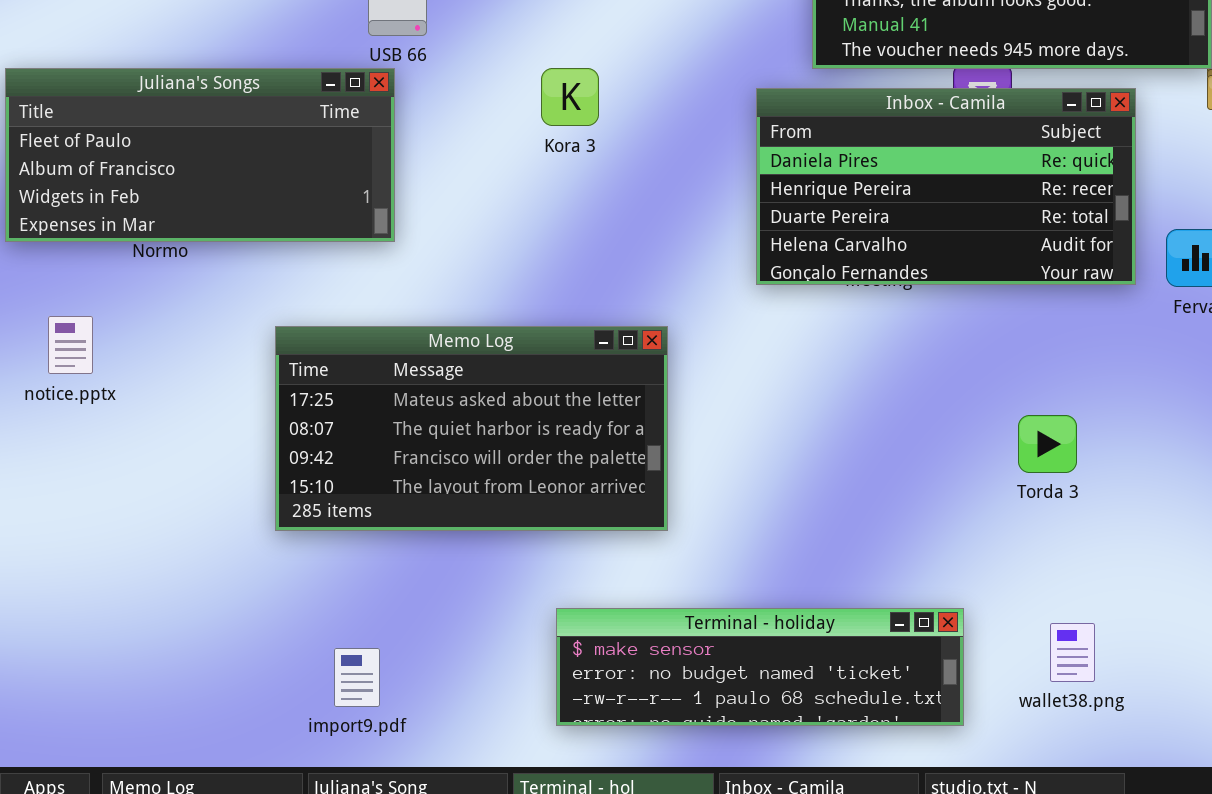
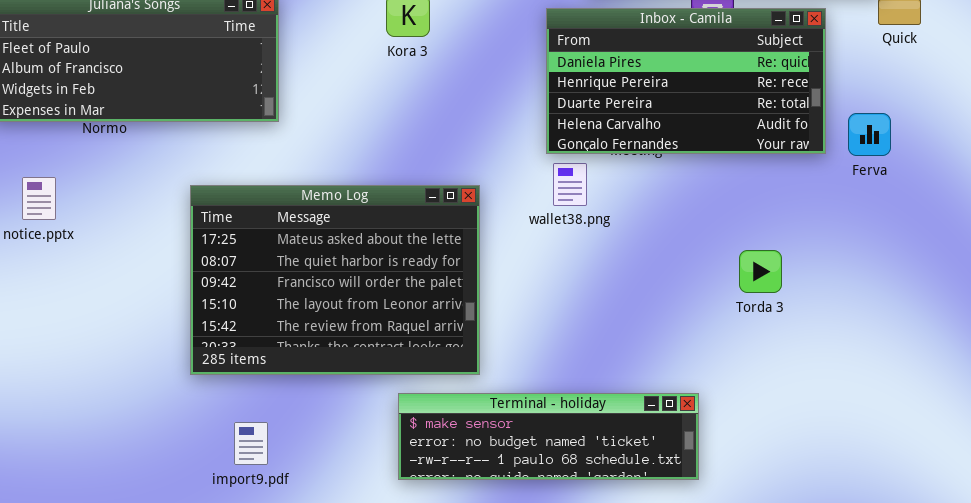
Memo Log: [275,326,668,531] -> [190,185,480,375], resized
wallet38.png: [1050,623,1095,682] -> [553,163,587,206], moved

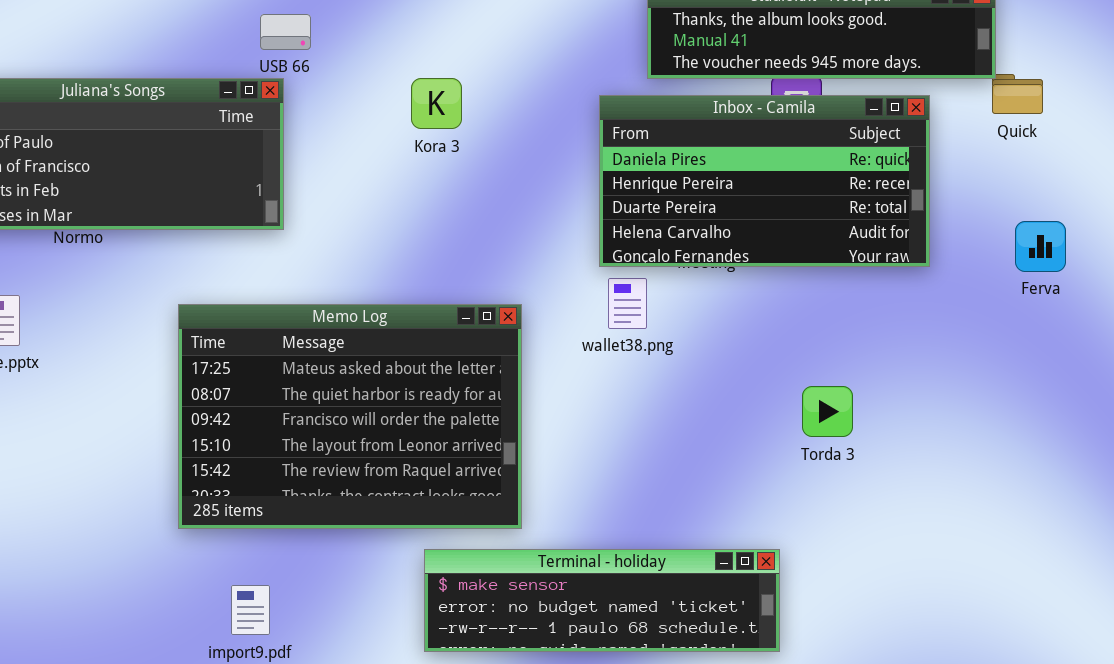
Ferva: [848,113,891,156] -> [1015,221,1066,272], moved
Torda 3: [739,250,782,293] -> [802,386,853,437], moved

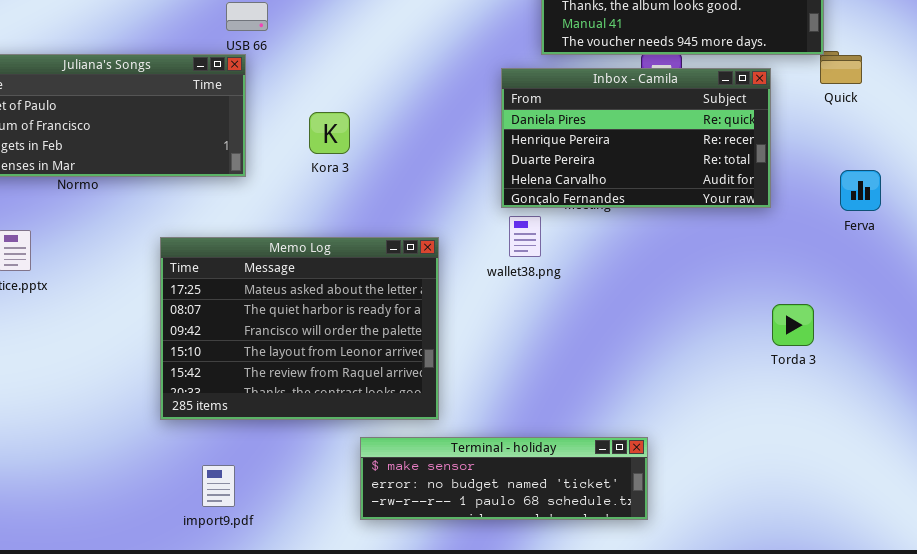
Kora 3: [411,78,462,129] -> [309,112,350,154], moved
Torda 3: [802,386,853,437] -> [772,304,814,346], moved

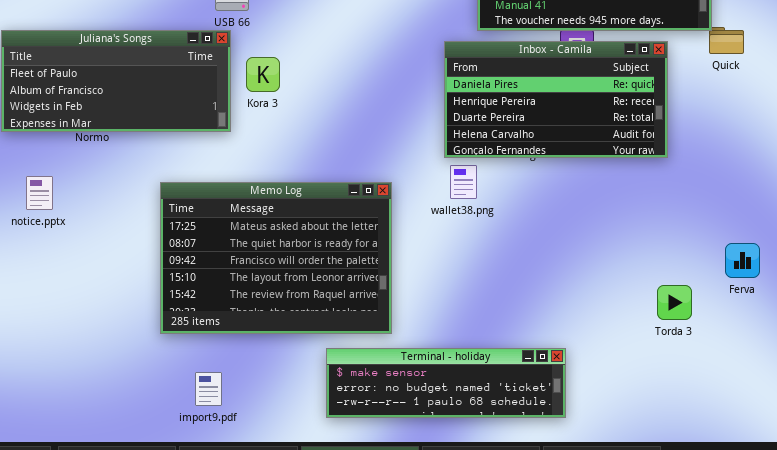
Kora 3: [309,112,350,154] -> [246,57,280,92], moved
Ferva: [840,170,881,211] -> [725,243,760,278], moved
Torda 3: [772,304,814,346] -> [657,285,692,320], moved

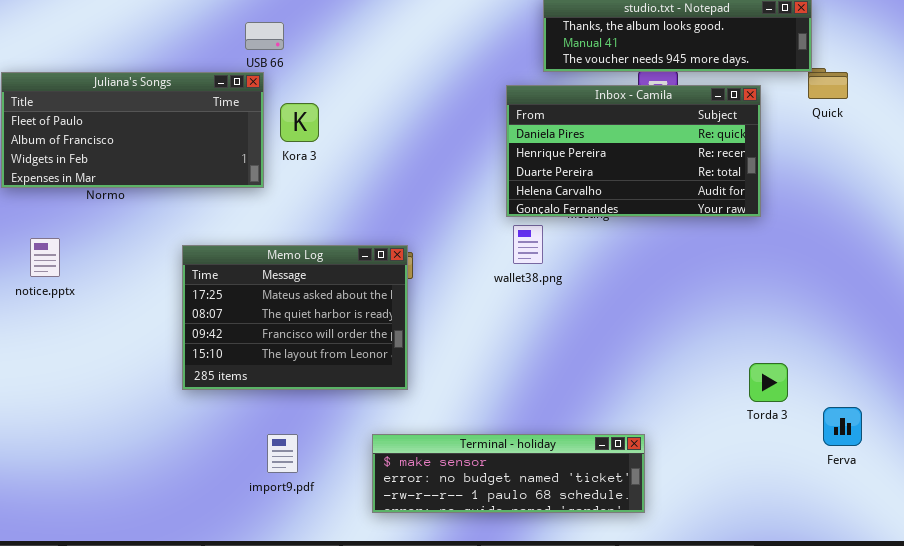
Memo Log: [160,182,392,334] -> [182,245,408,390], resized
Ferva: [725,243,760,278] -> [823,407,862,446], moved
import9.pdf: [195,372,222,406] -> [267,434,298,473], moved

